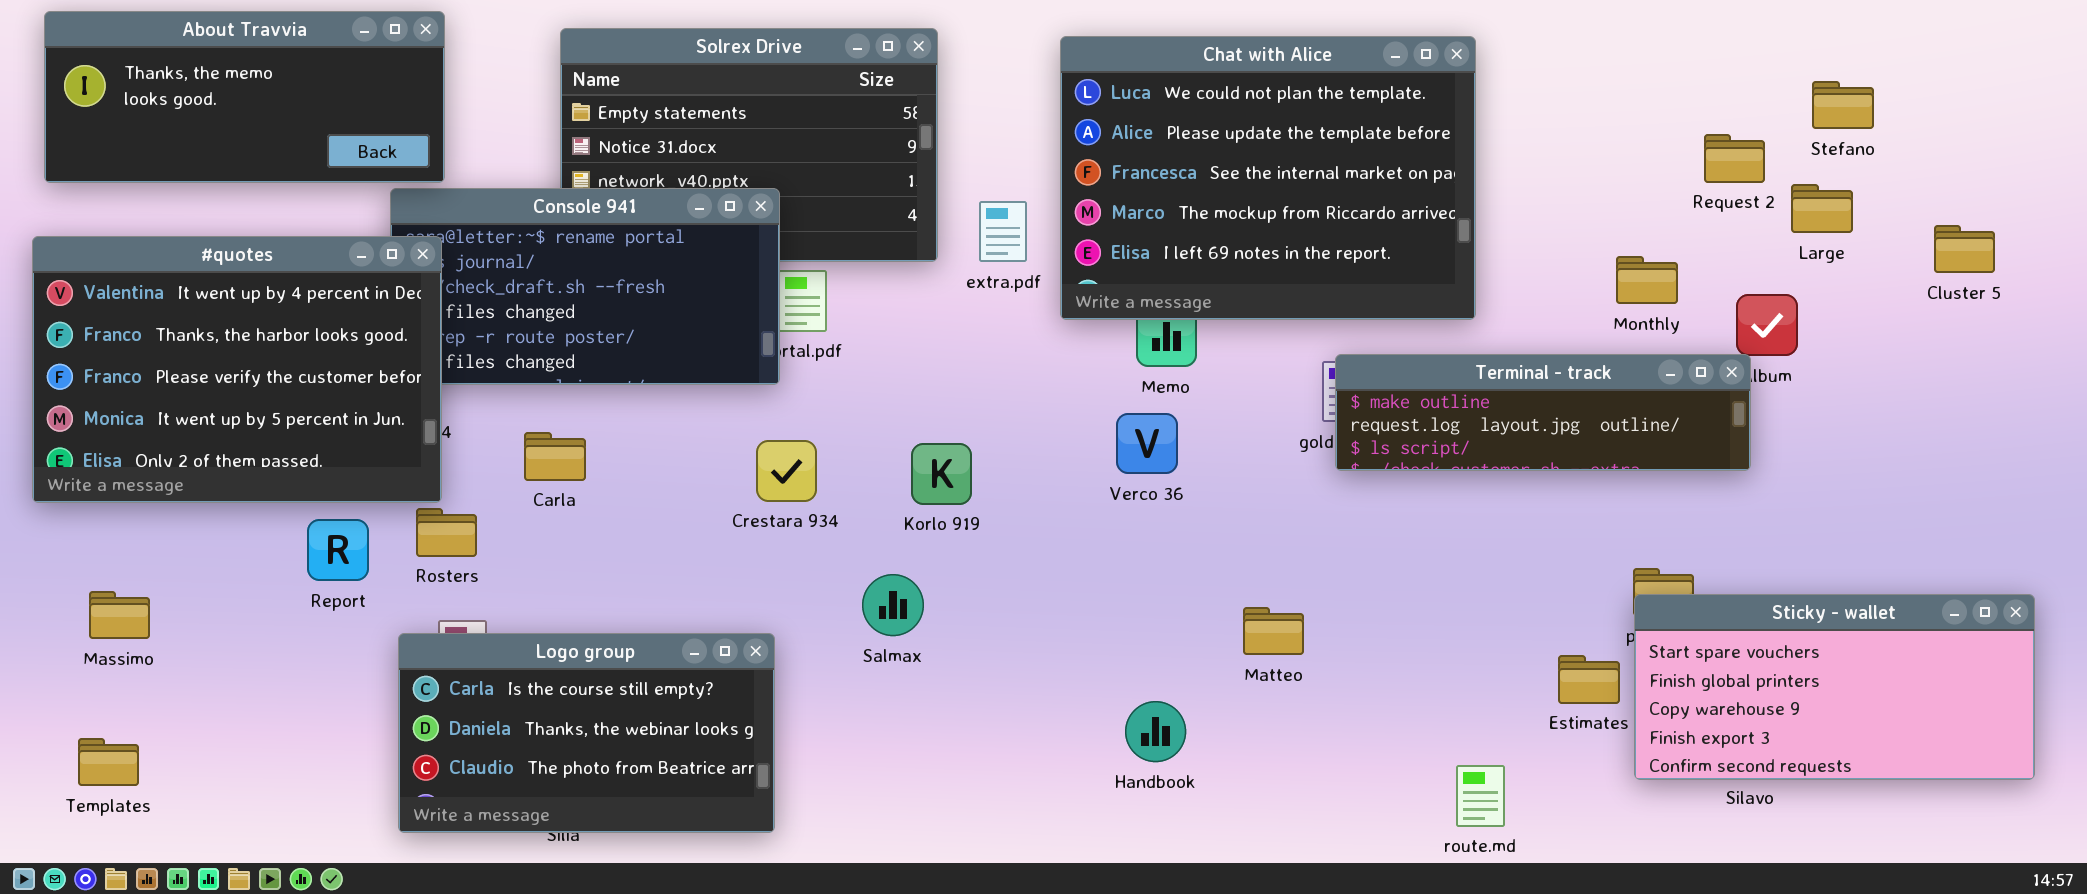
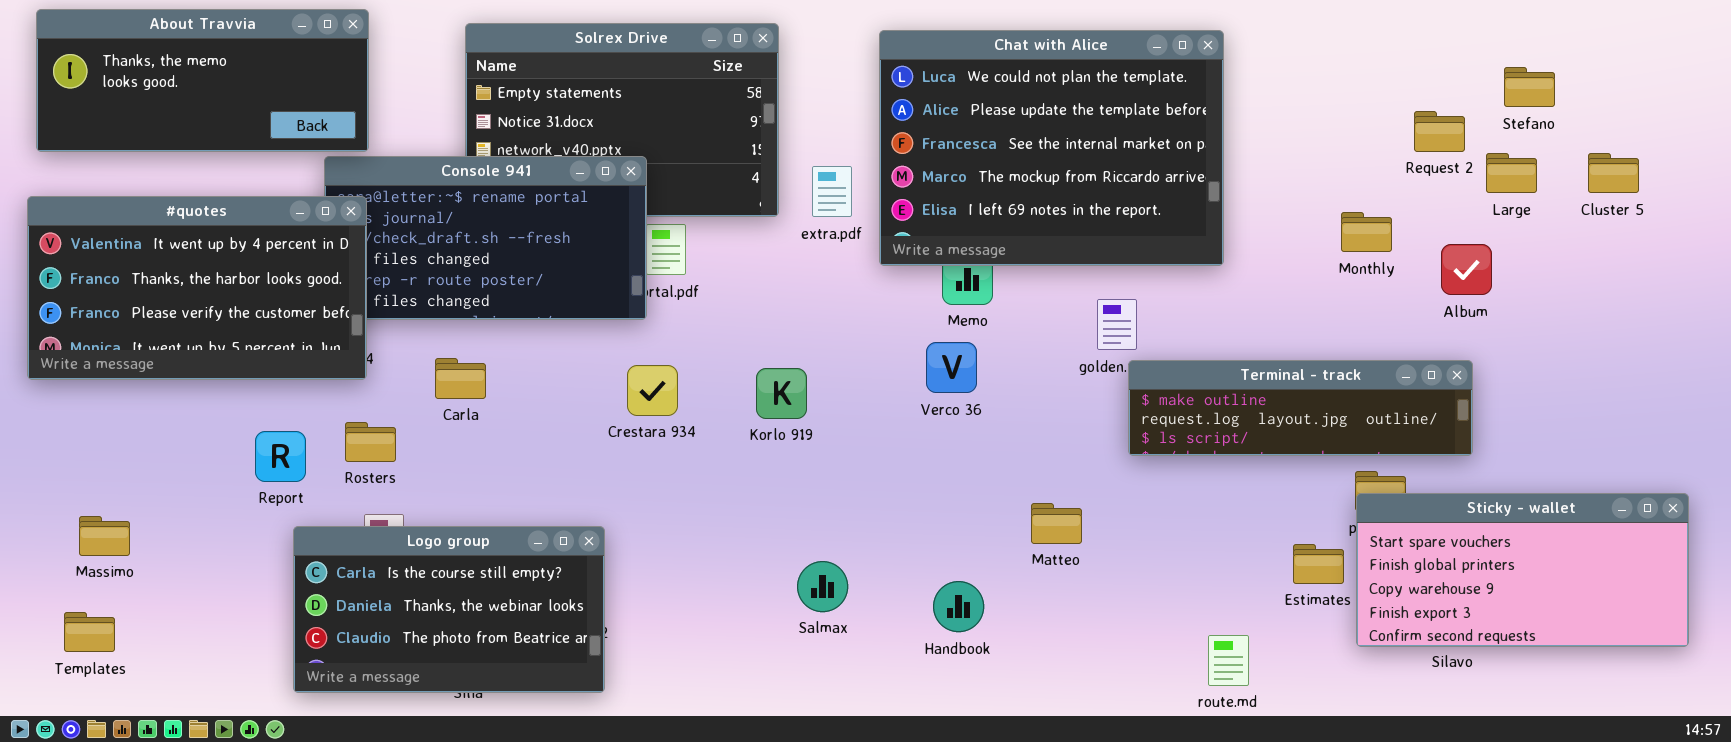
Cluster 5: [1934,225,1995,273] -> [1588,153,1639,193], moved
#quotes: [32,236,442,503] -> [27,196,367,380], resized
Terminal - track: [1335,354,1751,471] -> [1128,360,1473,456], moved
Salmax: [862,574,924,636] -> [797,561,848,612], moved
Massimo: [89,591,150,639] -> [79,516,130,556], moved
Logo group: [398,633,775,833] -> [293,526,605,693], moved

